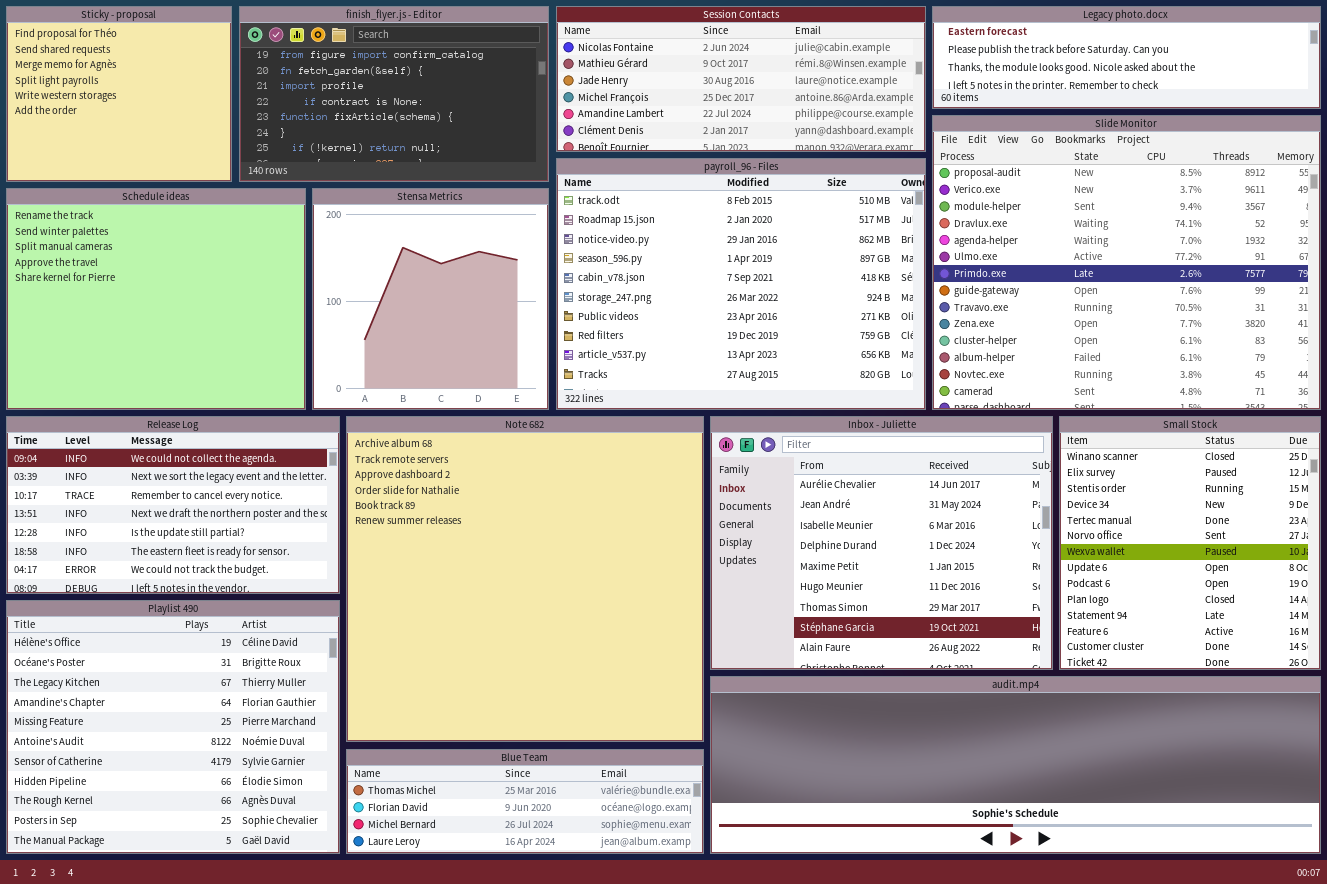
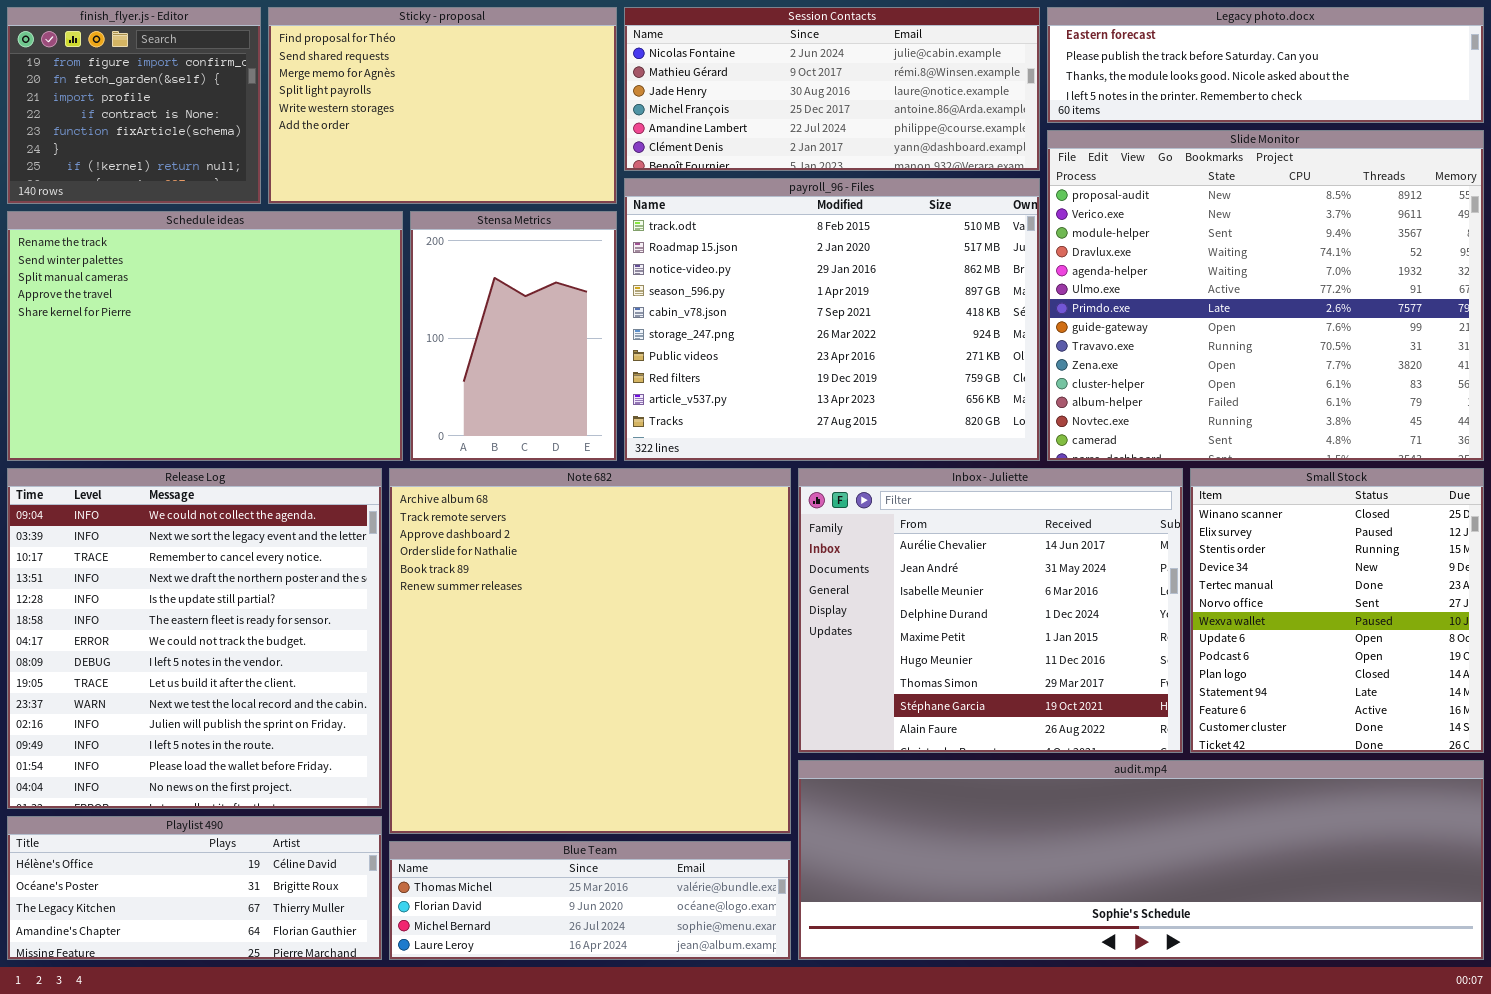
Sticky - proposal: [6,6,232,182] -> [268,7,617,204], moved, resized
finish_flyer.js - Editor: [239,6,549,182] -> [7,7,261,204], moved, resized
Schedule ideas: [6,188,306,410] -> [7,211,403,461], resized
Stensa Metrics: [312,188,549,410] -> [410,211,617,461], resized
Release Log: [6,416,340,594] -> [7,468,382,809], resized
Playlist 490: [6,600,340,854] -> [7,816,382,960], resized

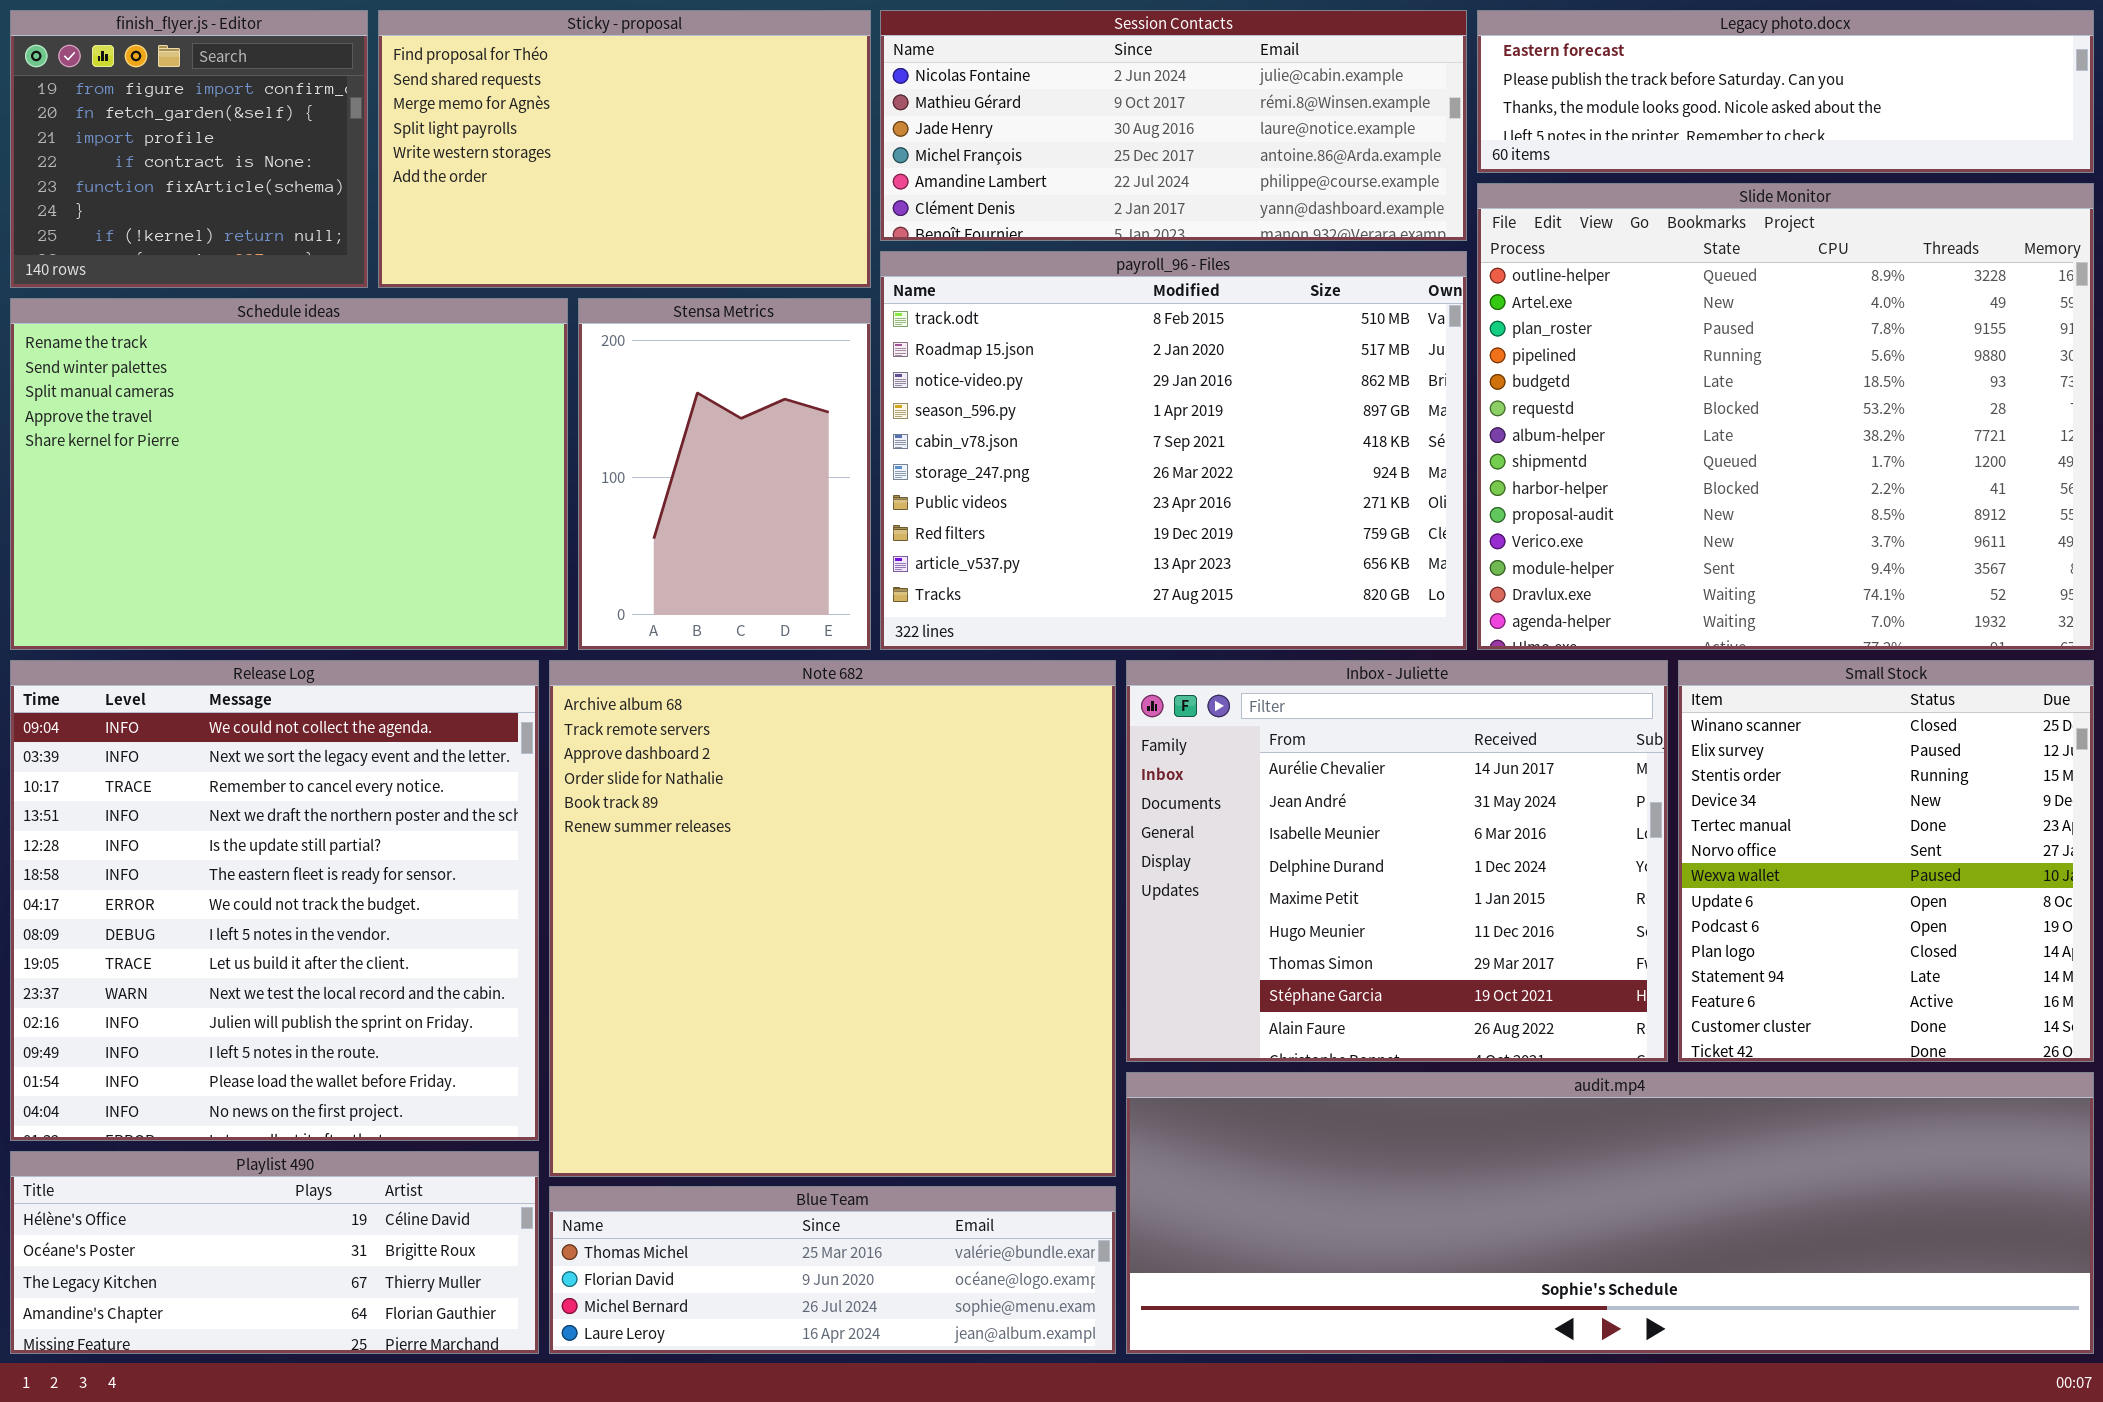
Slide Monitor: [1047,130,1484,461] -> [1477,183,2094,650], scrolled up 9 rows

